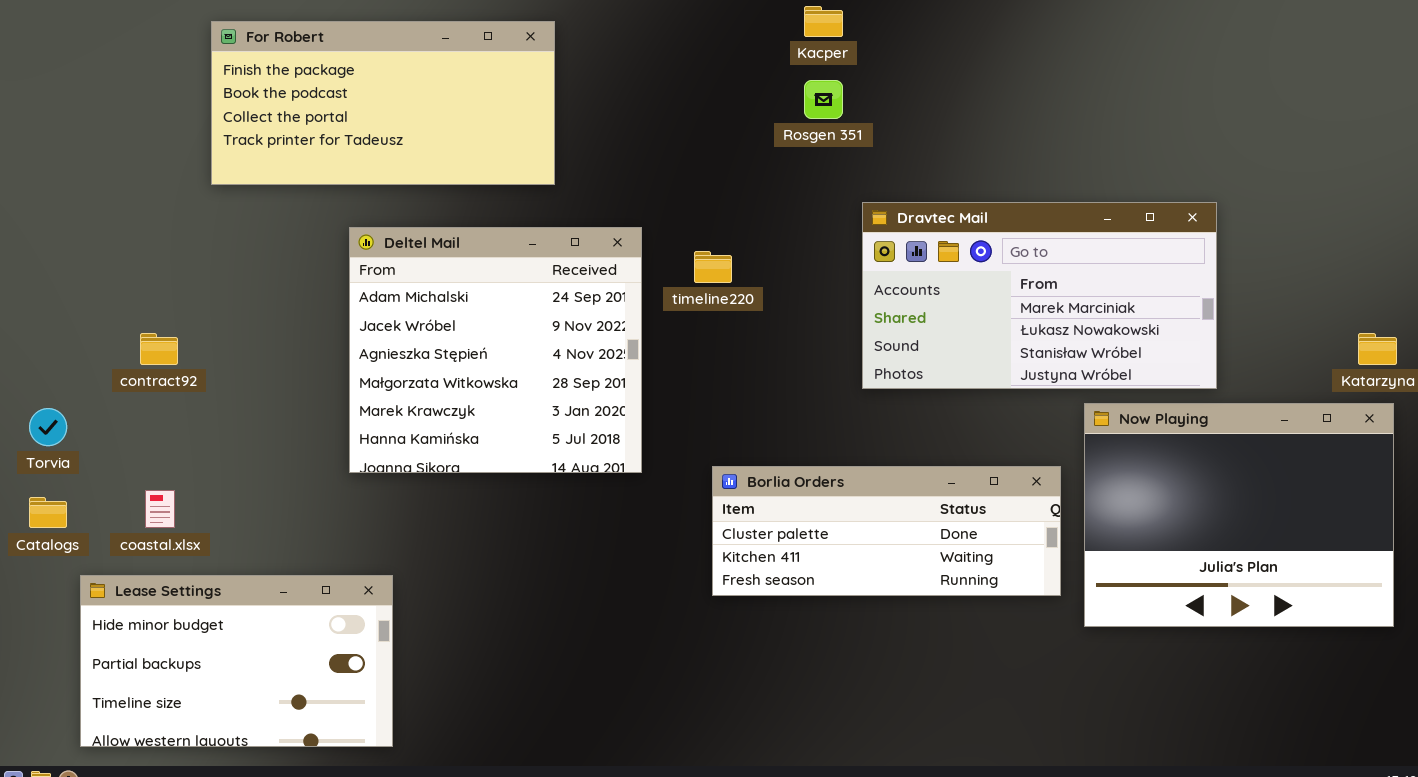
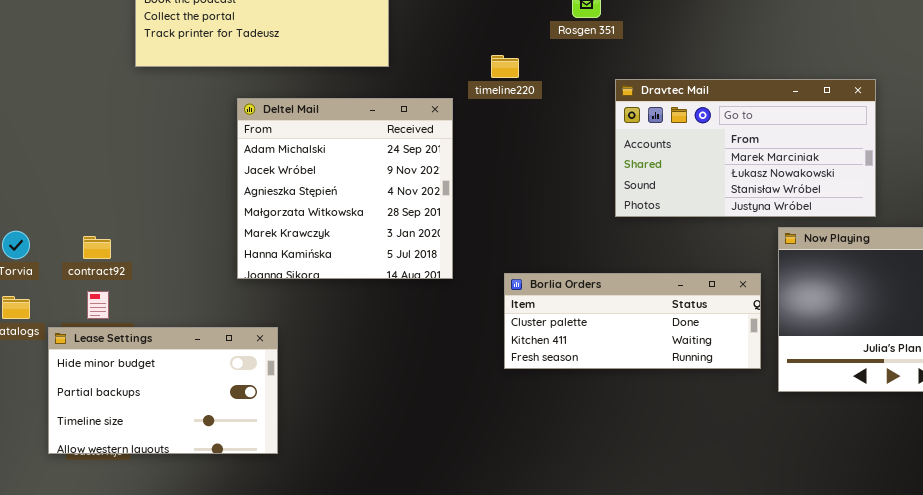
timeline220: [694,251,732,283] -> [491,55,519,78], moved
contract92: [140,333,178,365] -> [83,236,111,259], moved
Lease Settings: [80,575,393,747] -> [48,327,278,454], moved

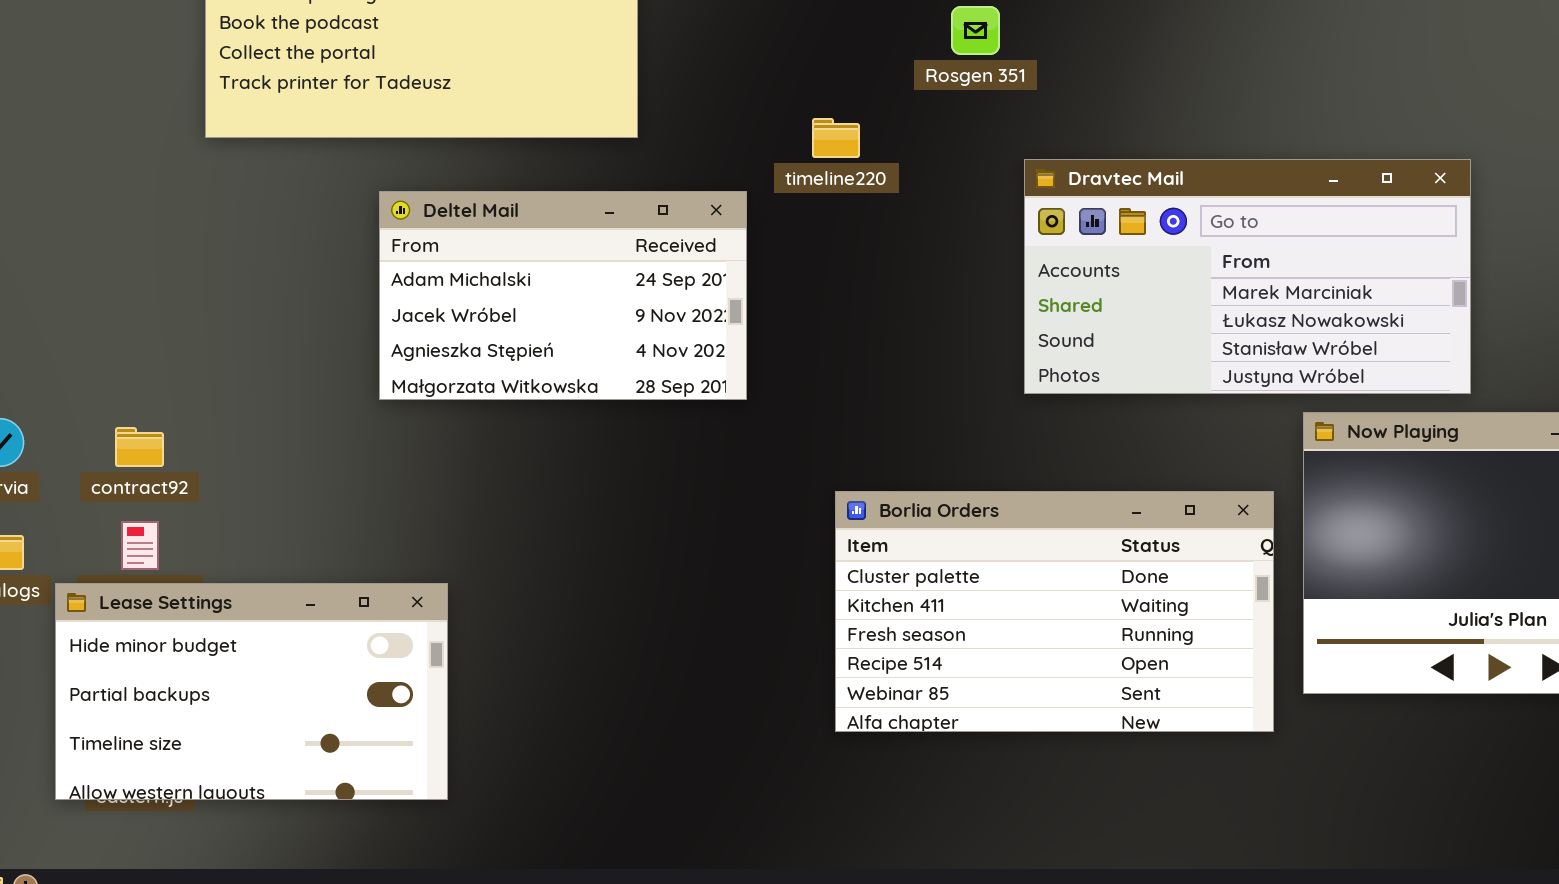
Deltel Mail: [237,98,453,279] -> [379,191,747,400], resized
Borlia Orders: [504,273,761,369] -> [835,491,1274,732], resized

